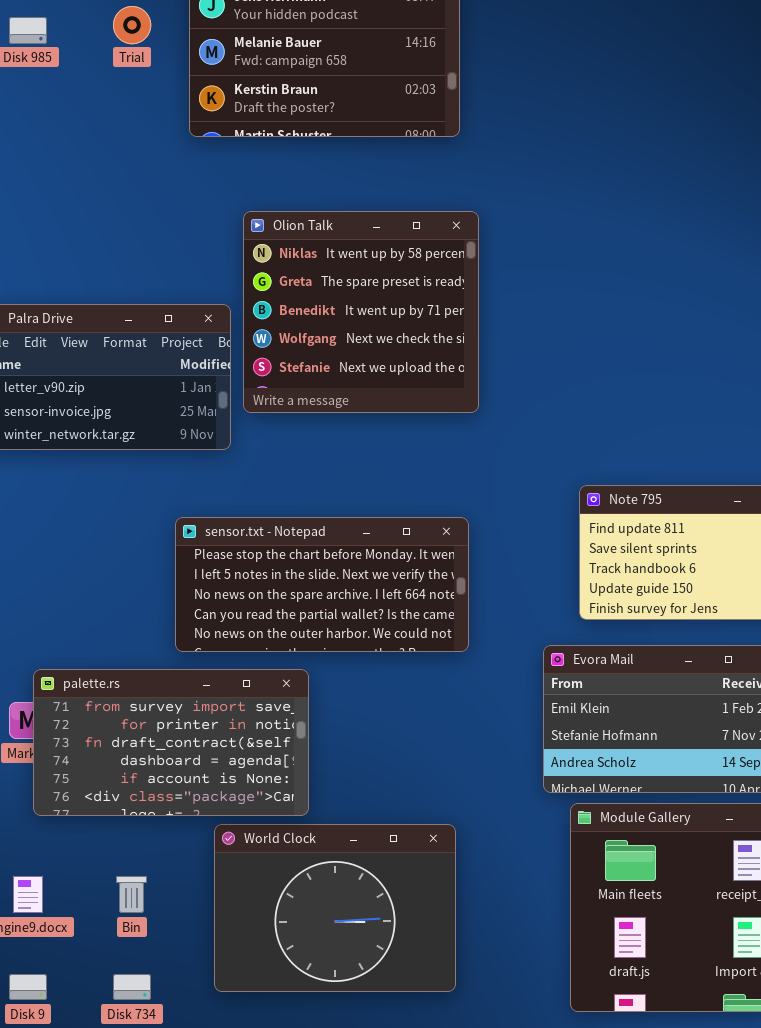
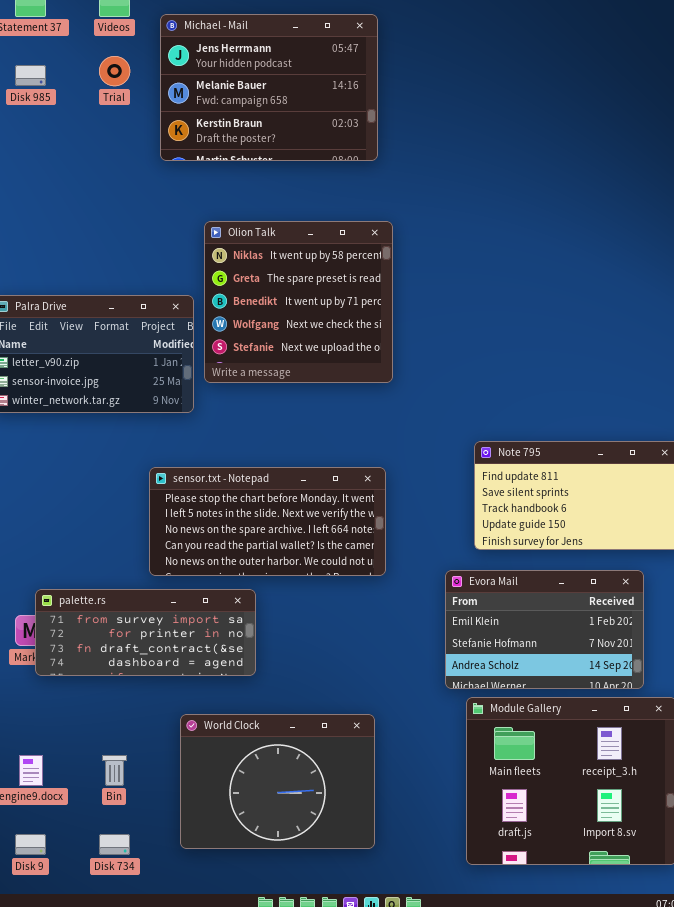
palette.rs: [33,669,309,816] -> [35,589,256,676], resized

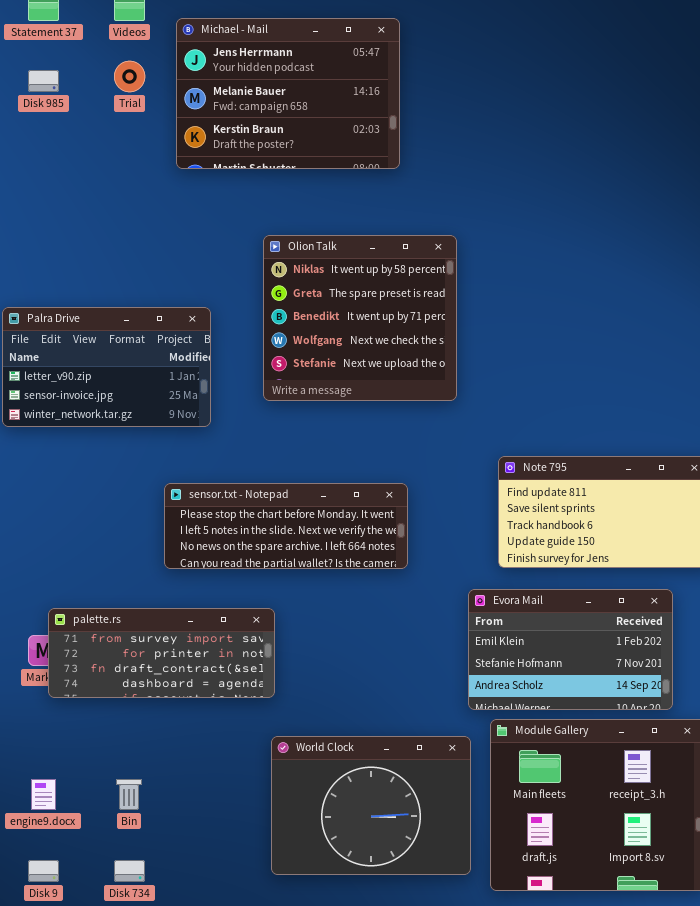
Olion Talk: [204,221,393,383] -> [263,235,457,401], moved
sensor.txt - Notepad: [149,467,386,576] -> [164,483,408,569], resized
World Clock: [180,714,375,849] -> [271,736,471,875], moved

